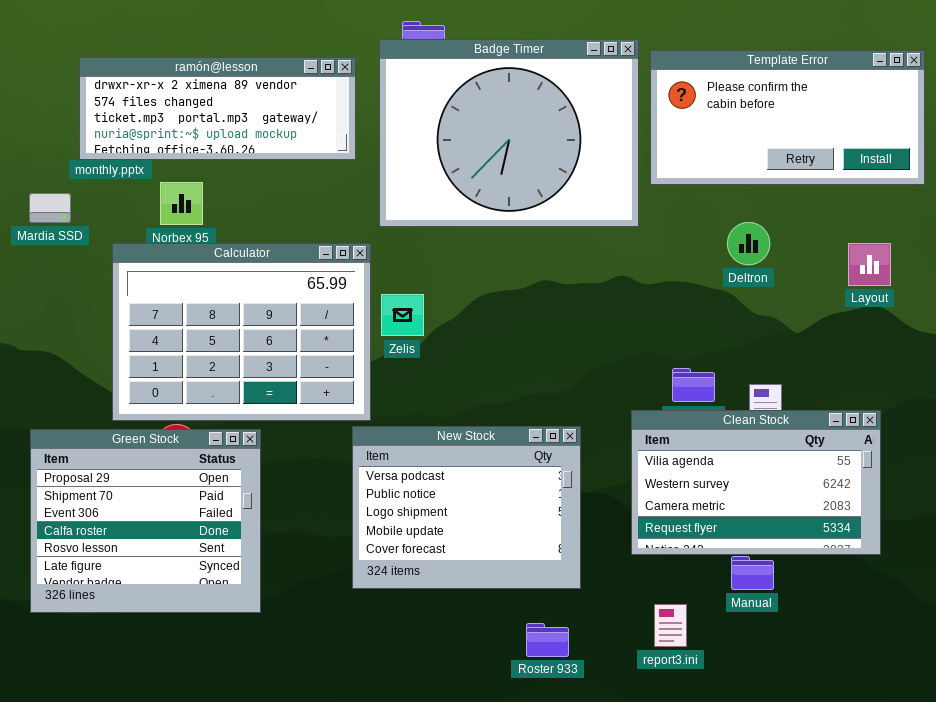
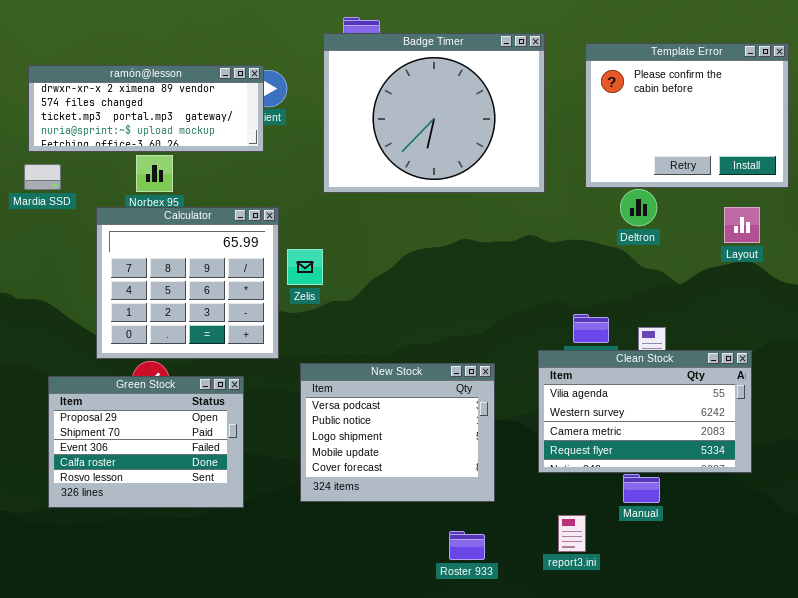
Template Error: [650,50,925,185] -> [585,43,789,188], resized
ramón@lesson: [79,57,356,160] -> [28,65,264,152], moved
Calculator: [112,243,371,421] -> [96,207,279,359], resized
Zelis: [381,294,424,336] -> [287,249,323,285], moved
Green Stock: [30,429,261,613] -> [48,376,244,508], moved, resized

